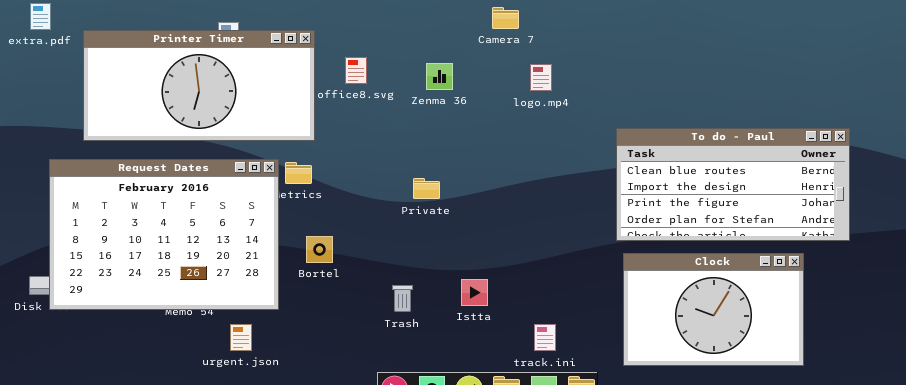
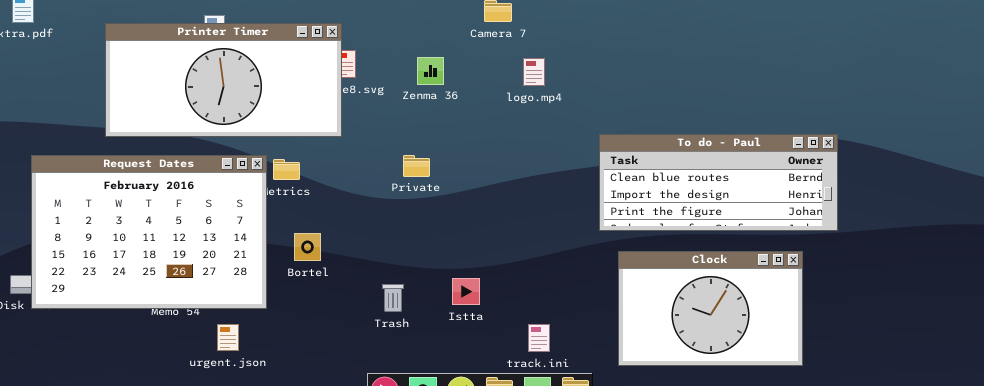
Printer Timer: [83,30,315,141] -> [105,23,342,137], moved
To do - Paul: [616,128,850,241] -> [599,134,838,231], moved, resized
Private: [413,178,440,199] -> [403,155,430,177], moved

